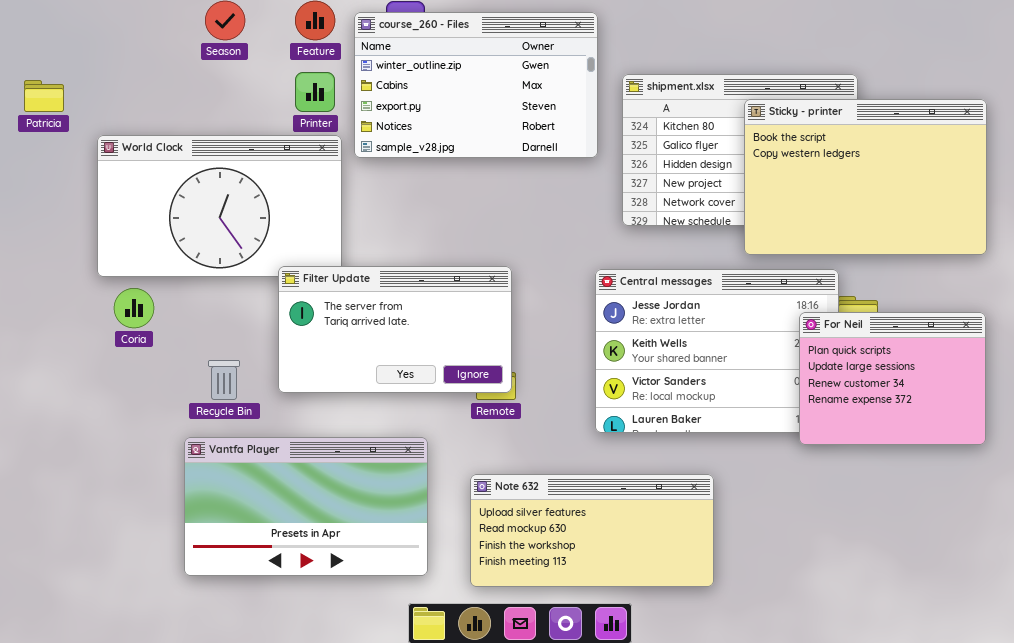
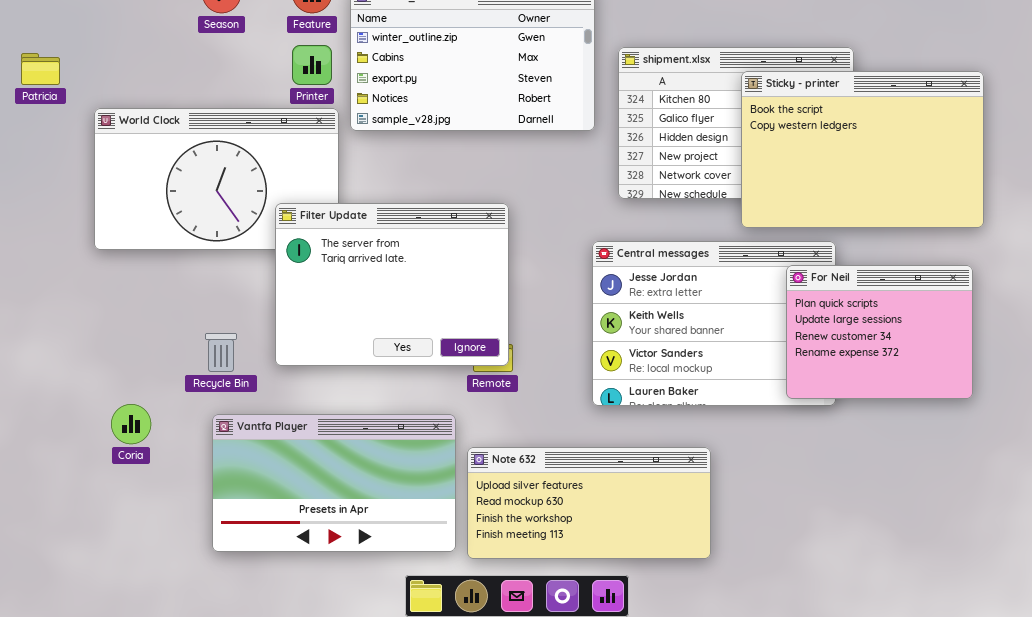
Filter Update: [278,266,512,393] -> [275,203,509,366], resized
Coria: [114,288,154,328] -> [111,404,151,444], moved
For Neil: [799,312,986,445] -> [786,265,973,399], moved
Vantfa Player: [184,437,428,576] -> [212,414,456,552], moved

